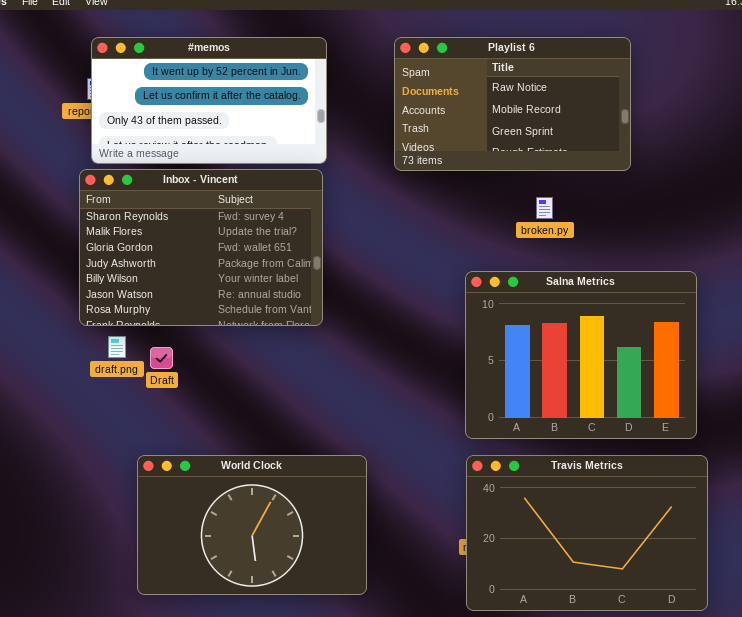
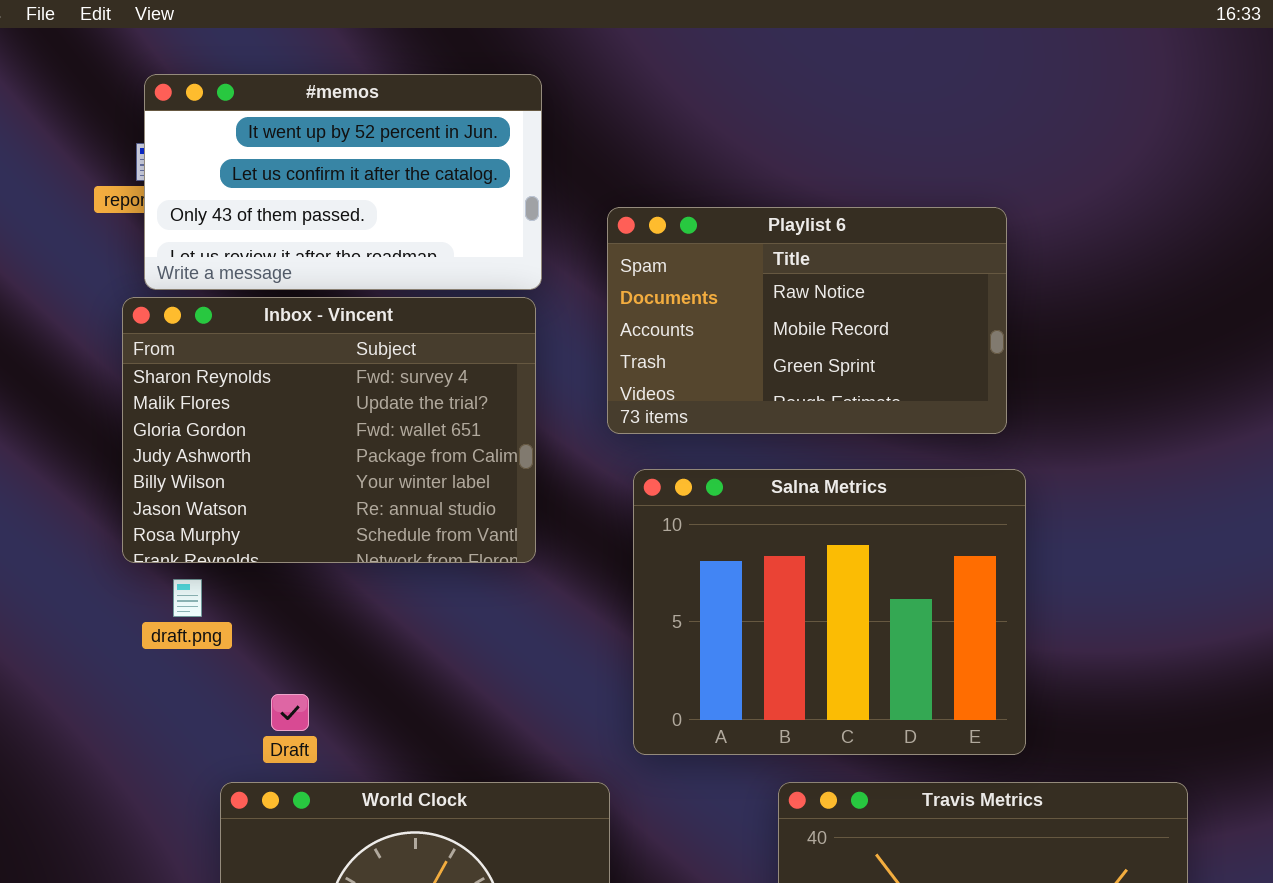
Playlist 6: [394,37,631,171] -> [607,207,1007,434], moved
Salna Metrics: [465,271,697,439] -> [633,469,1026,755], moved
Draft: [150,347,173,369] -> [271,694,309,731], moved

